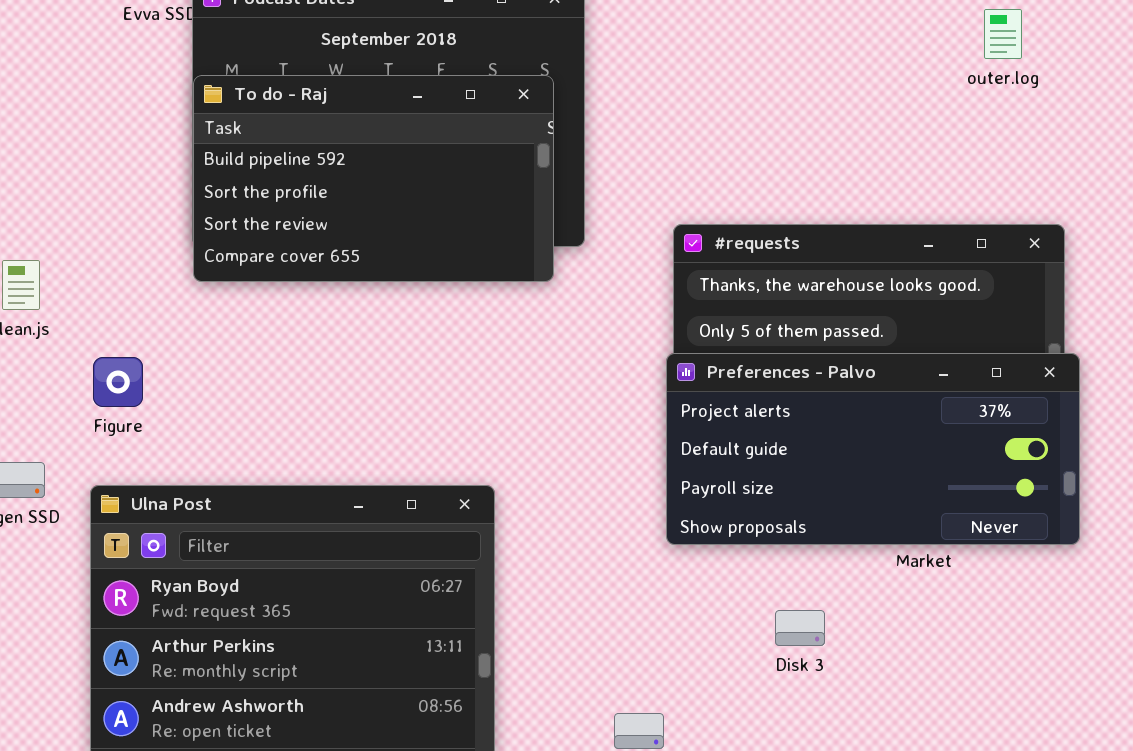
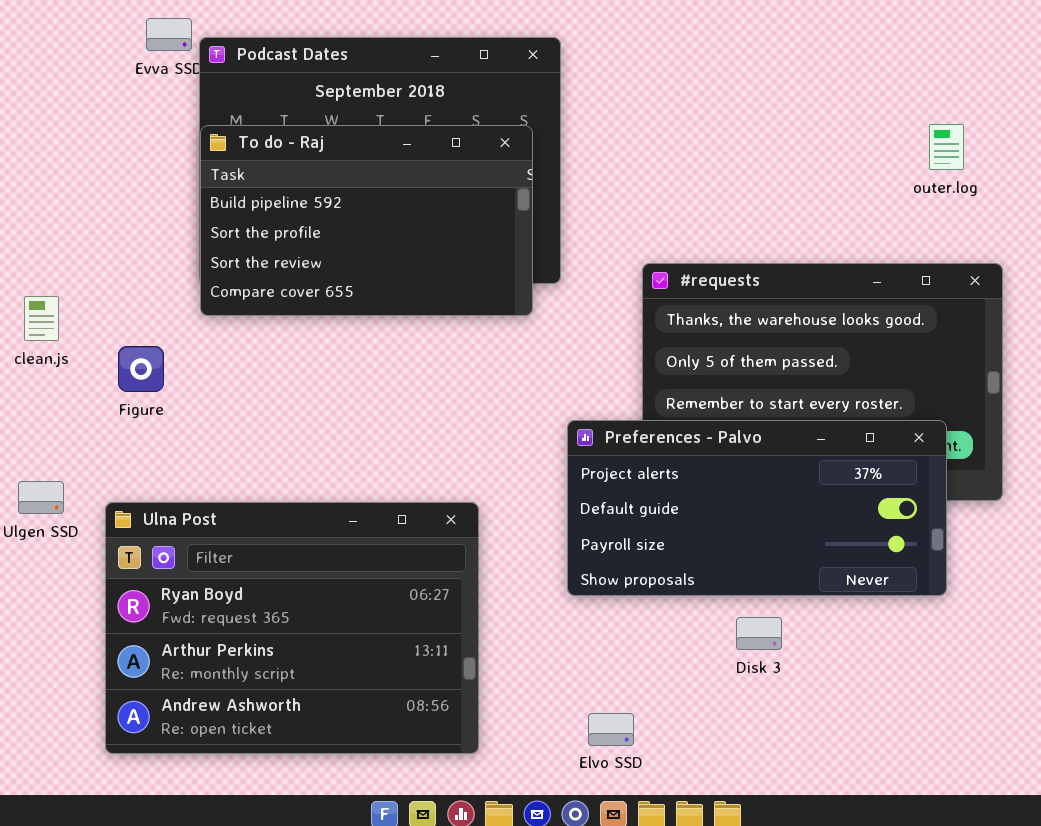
outer.log: [984,9,1022,59] -> [929,124,964,170], moved
Preferences - Palvo: [666,353,1080,545] -> [567,420,947,596], moved
Figure: [93,357,143,407] -> [118,346,164,392], moved

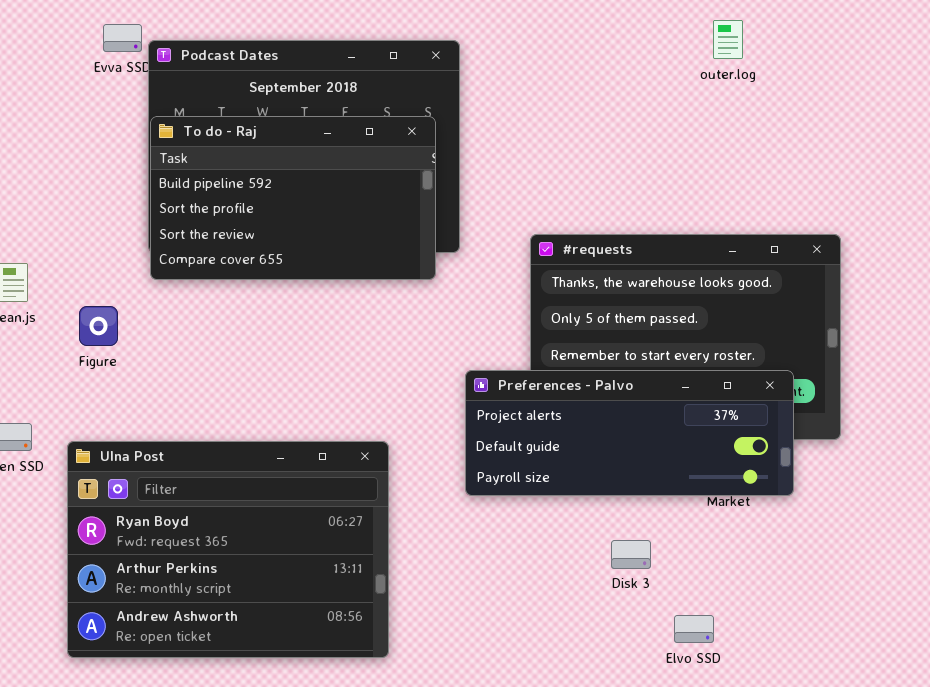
outer.log: [929,124,964,170] -> [713,20,743,59], moved
Preferences - Palvo: [567,420,947,596] -> [465,370,794,496], resized
Elvo SSD: [588,713,634,746] -> [674,615,714,643], moved

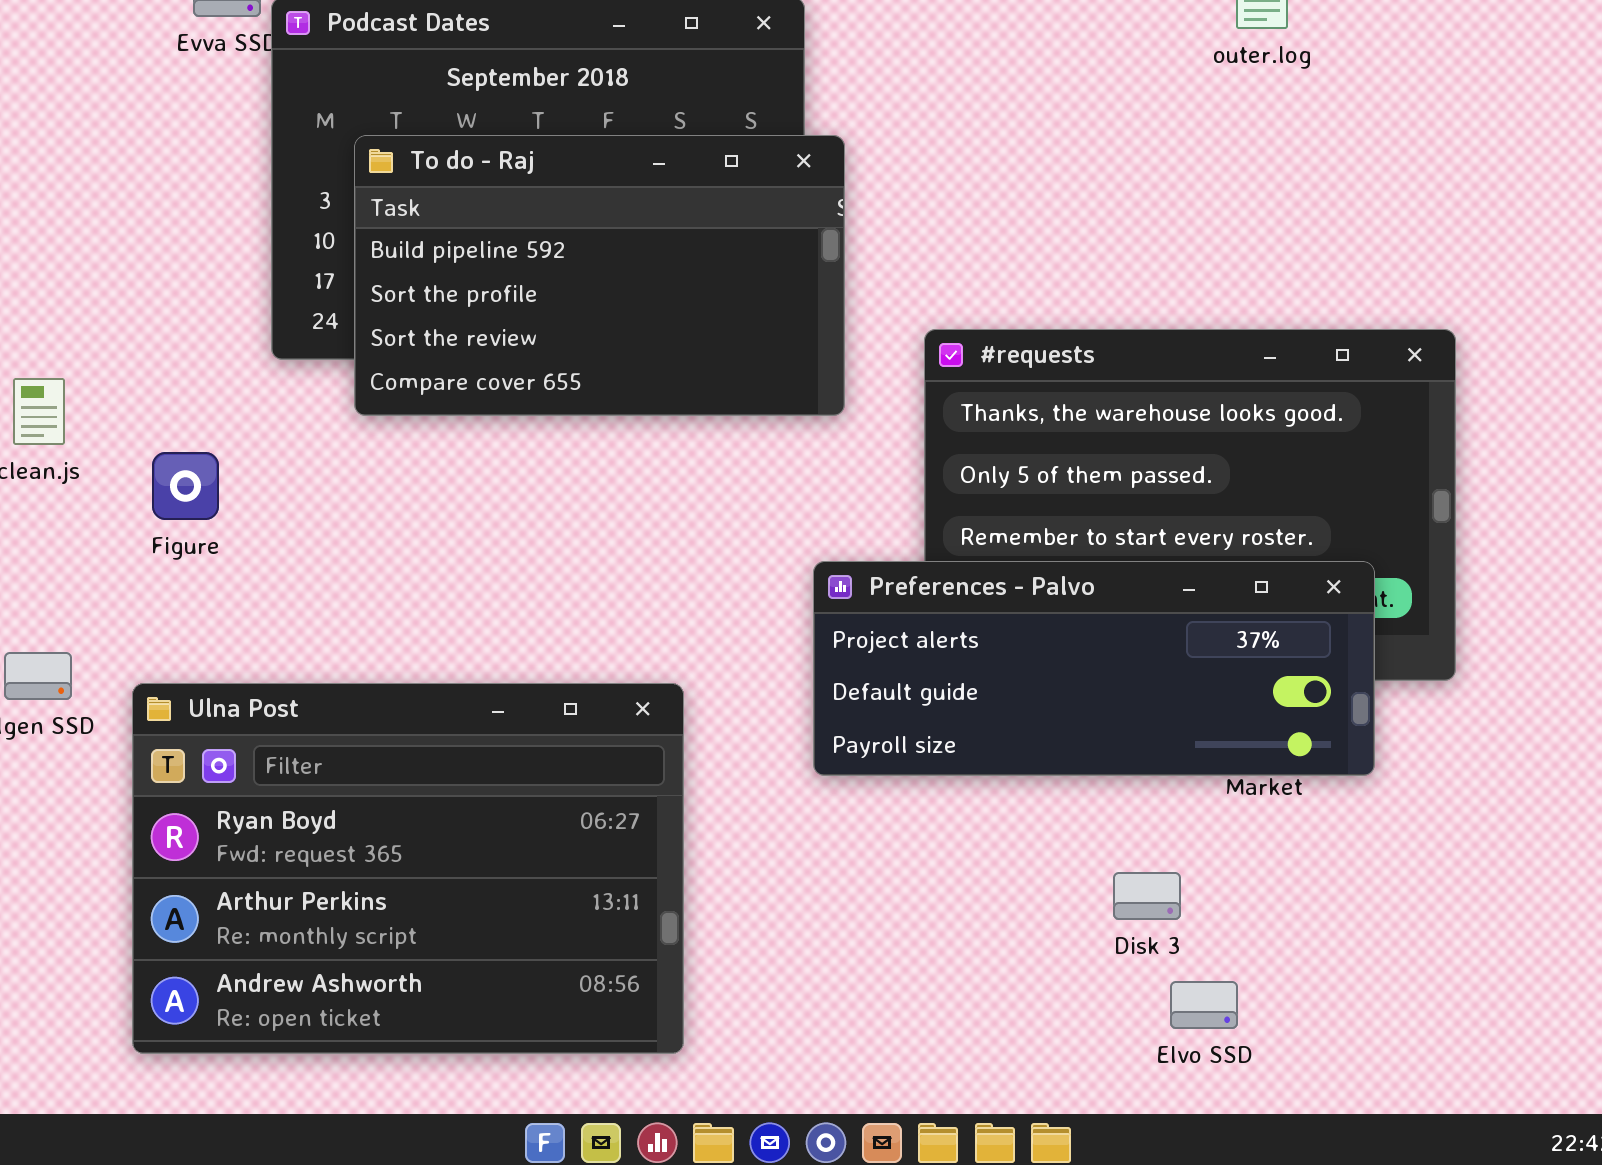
To do - Raj: [150,116,436,280] -> [354,135,845,416], moved
Disk 3: [611,540,651,569] -> [1113,872,1181,920], moved

